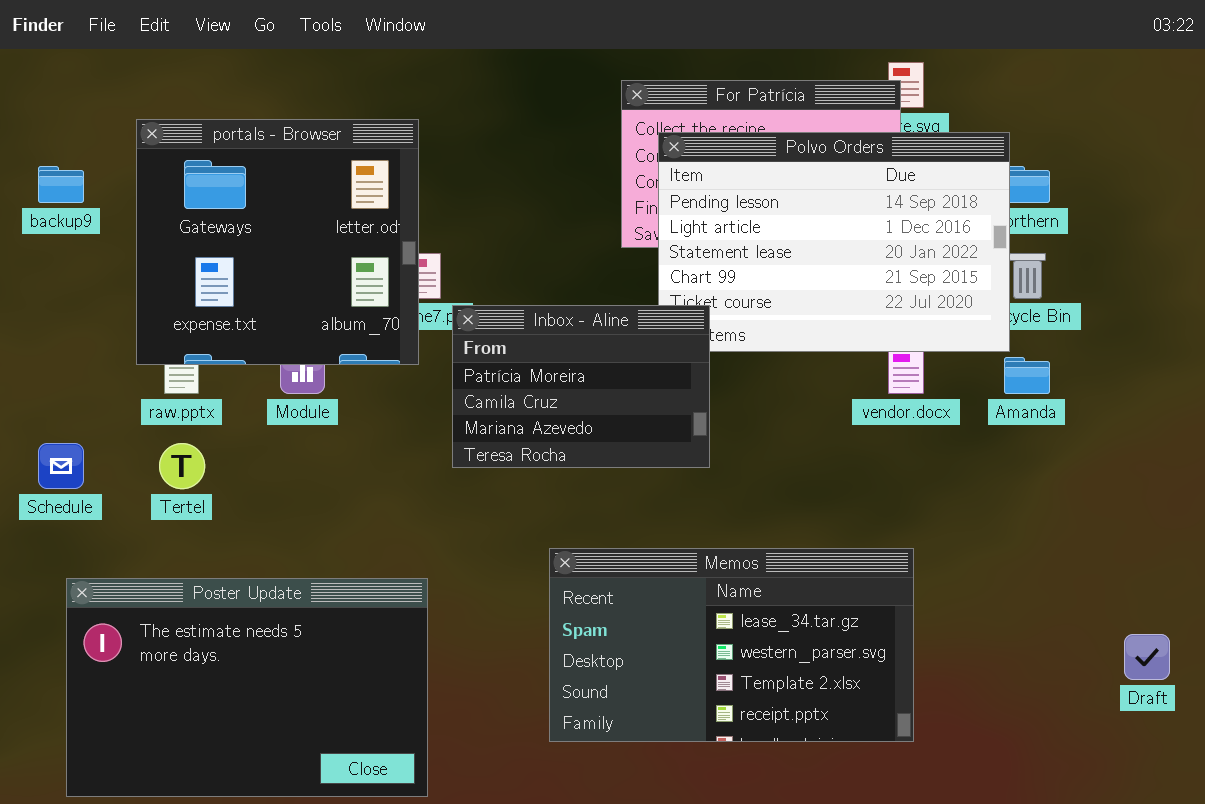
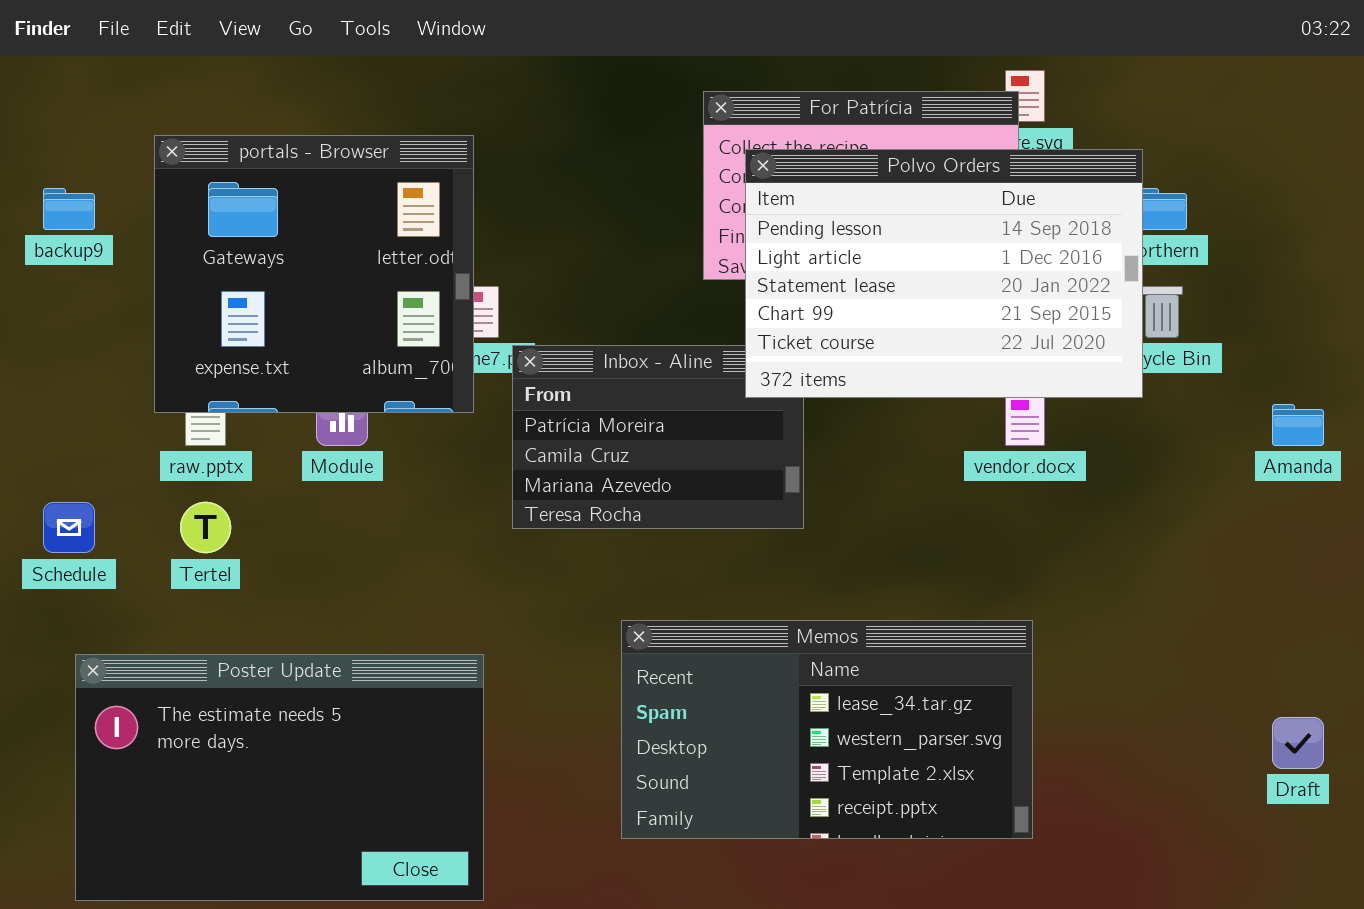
Polvo Orders: [658,132,1010,352] -> [745,149,1143,398], raised
Amanda: [1004,357,1050,394] -> [1272,404,1324,446], moved

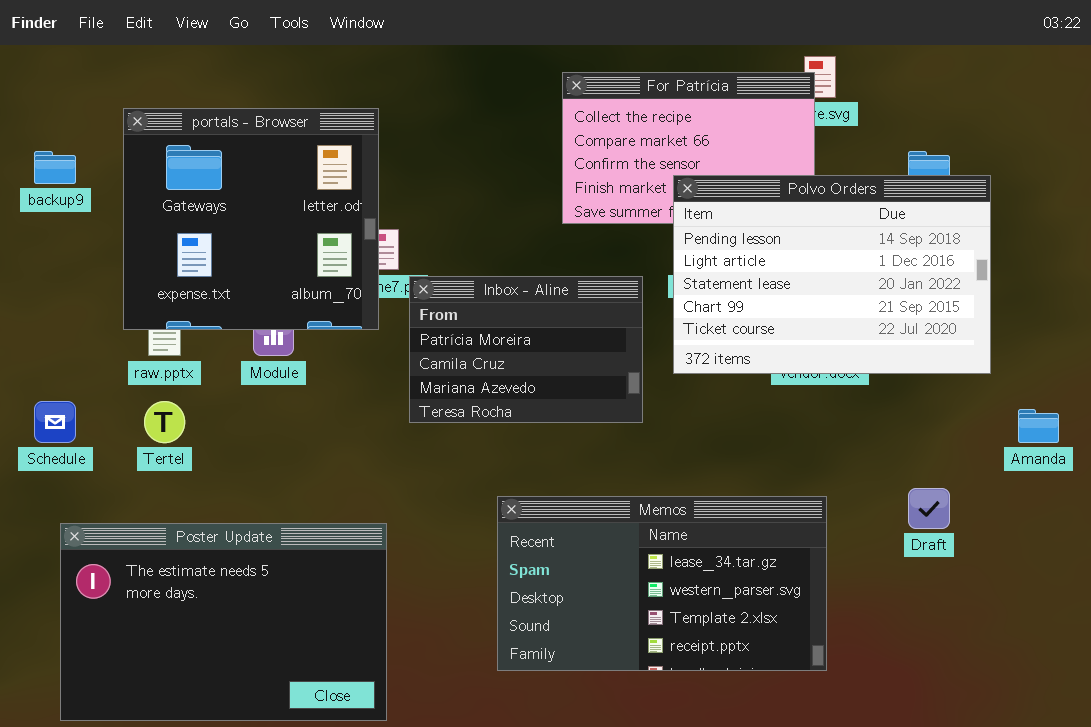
Polvo Orders: [745,149,1143,398] -> [673,175,991,374], moved
Amanda: [1272,404,1324,446] -> [1018,409,1059,443], moved
Draft: [1272,717,1324,769] -> [908,488,950,529], moved

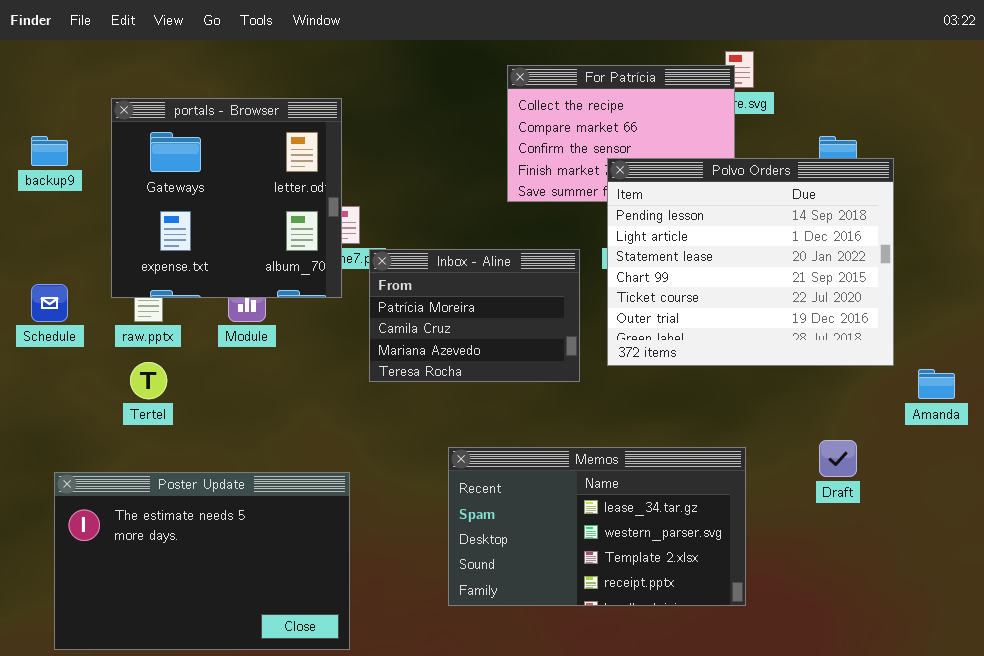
Polvo Orders: [673,175,991,374] -> [607,158,894,366], resized
Schedule: [34,401,76,443] -> [31,284,68,322], moved

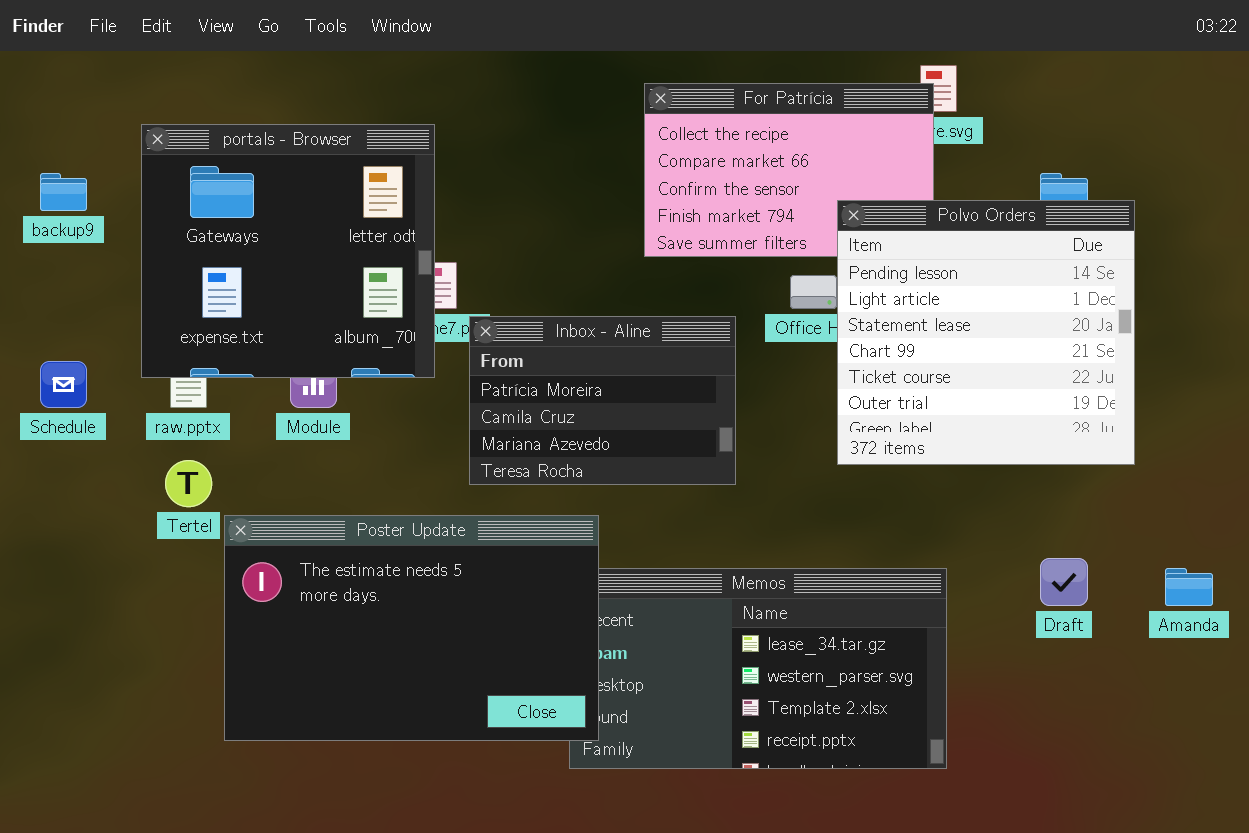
Polvo Orders: [607,158,894,366] -> [837,200,1135,465], resized
Amanda: [918,369,955,399] -> [1165,568,1213,606], moved
Poster Update: [54,472,350,650] -> [224,515,599,741], moved

